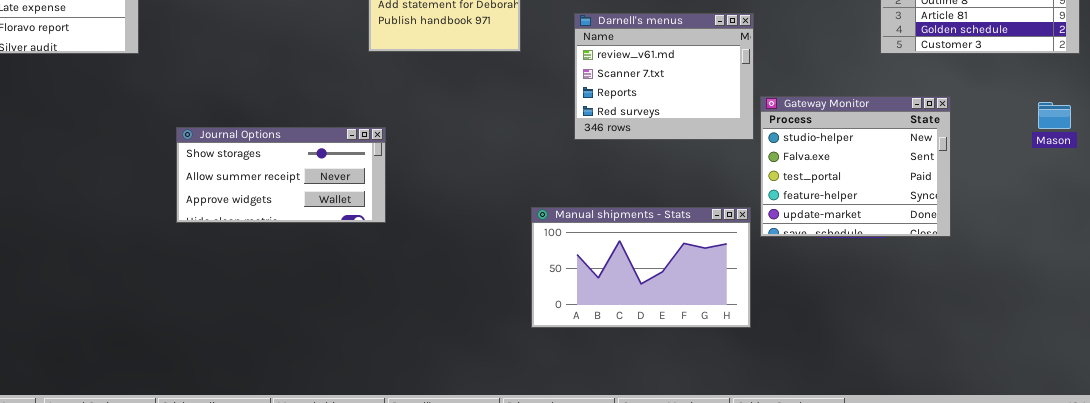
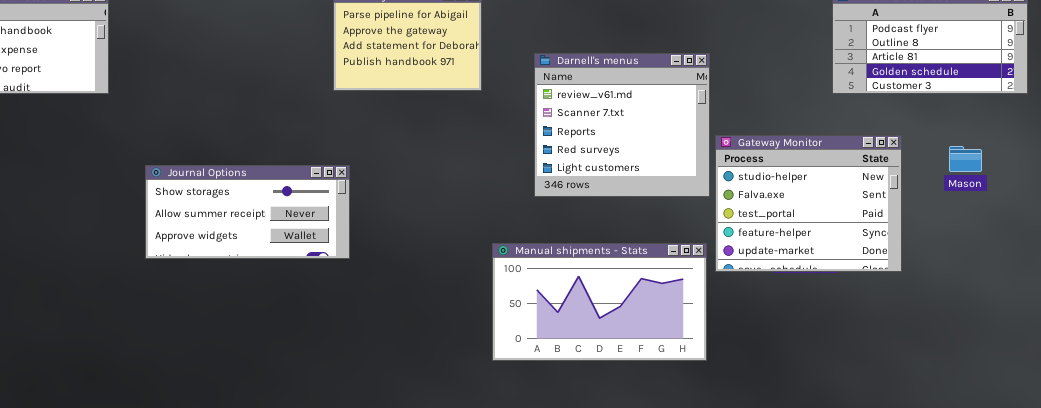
Darnell's menus: [574,13,754,140] -> [534,53,710,197], resized
Mason: [1038,102,1071,129] -> [949,146,982,172], moved

